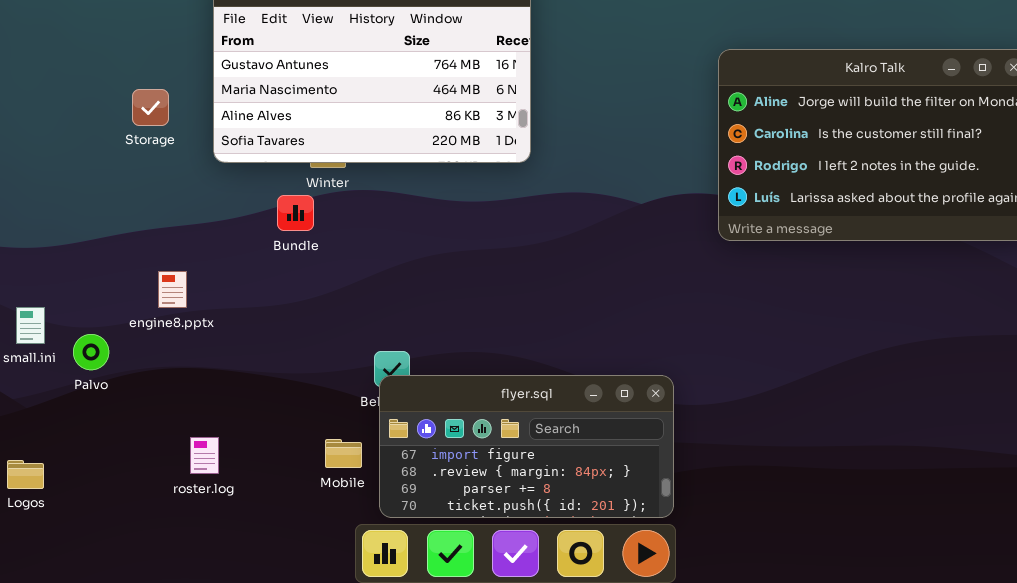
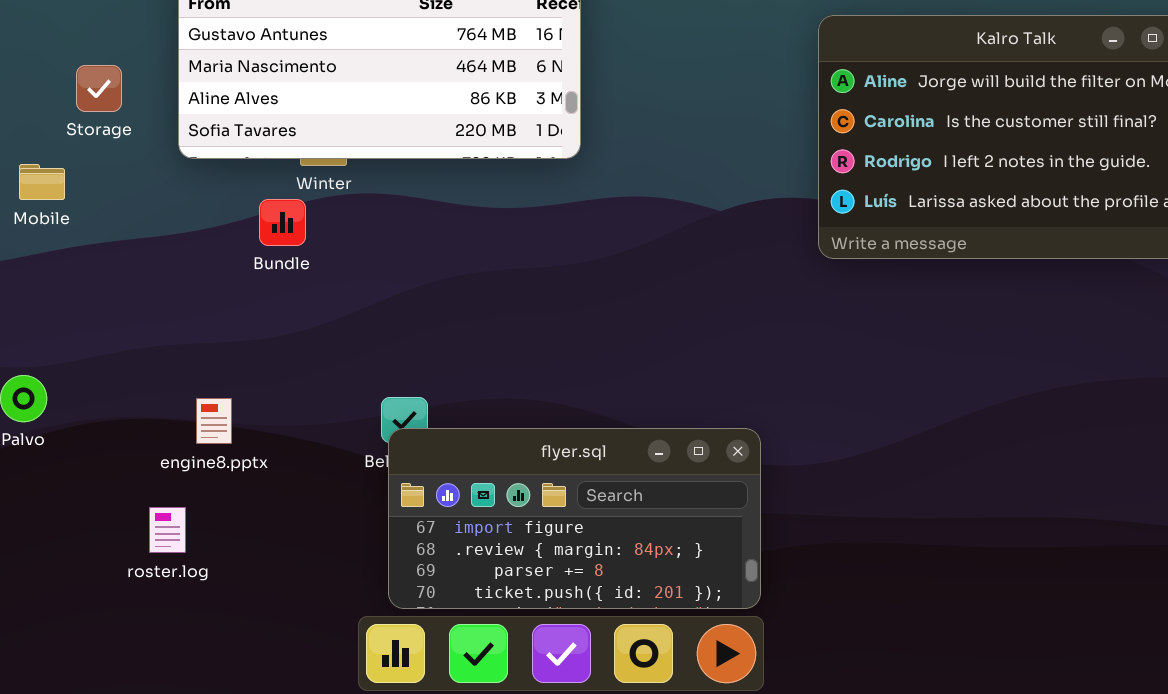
engine8.pptx: [158,271,187,308] -> [196,398,232,444], moved
Mobile: [325,439,362,468] -> [19,164,65,200], moved

